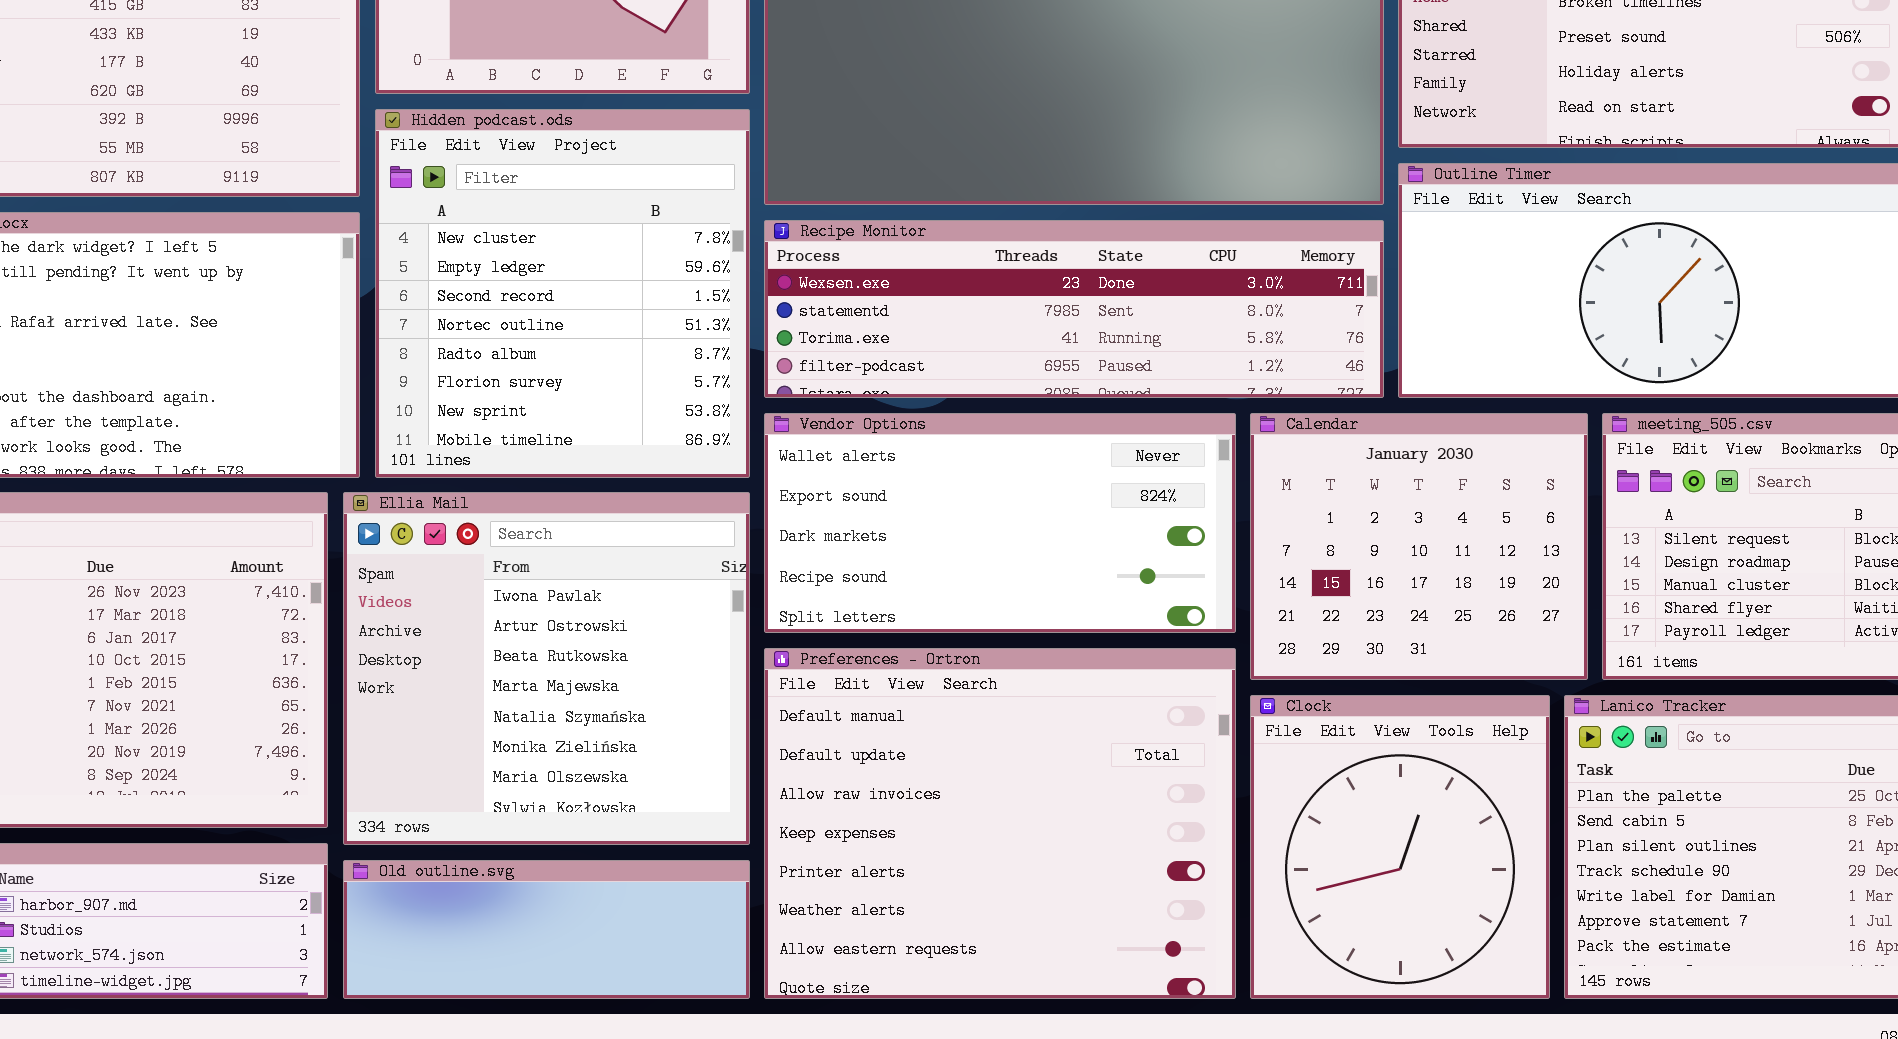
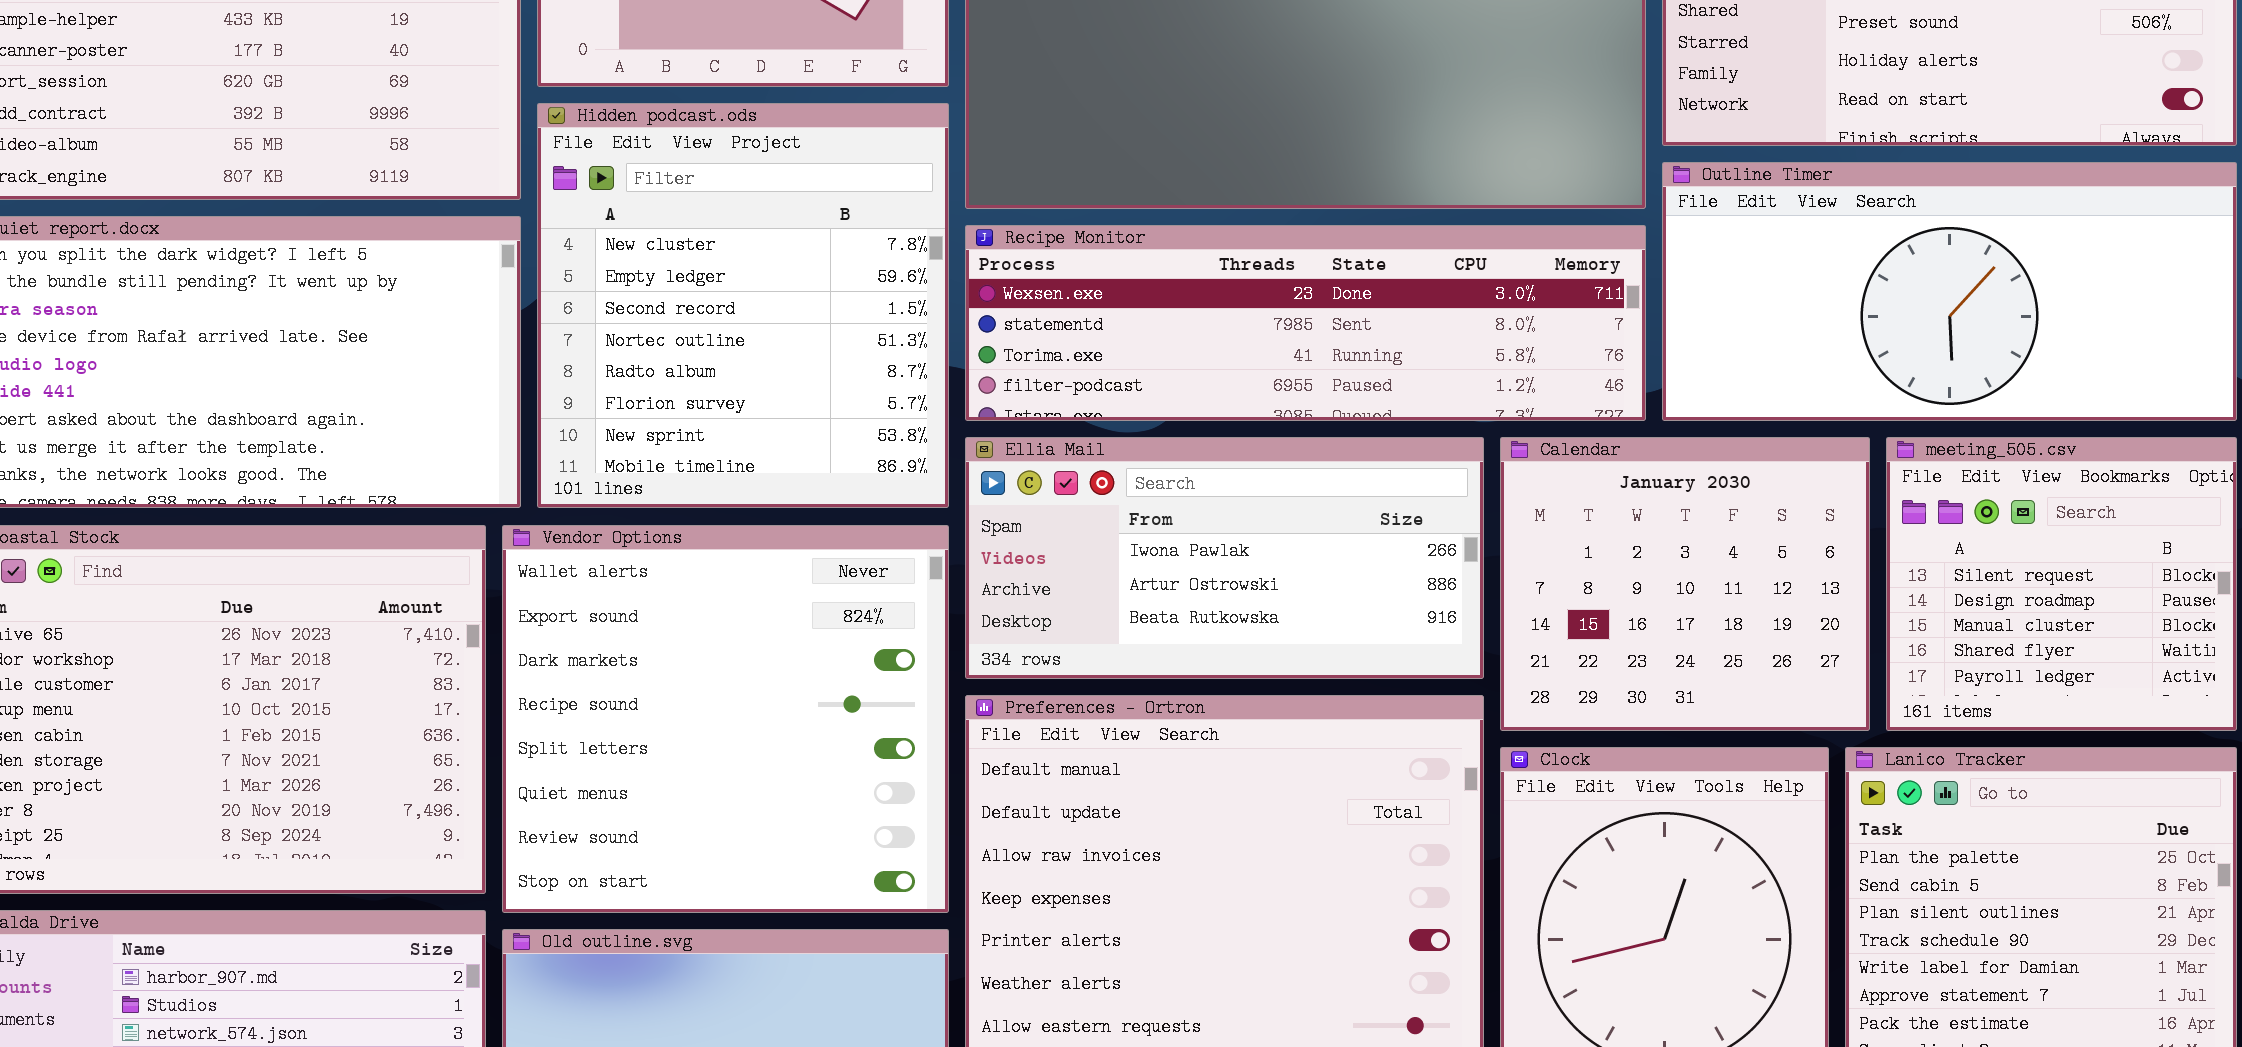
Vendor Options: [764,413,1236,633] -> [502,525,949,913], moved, resized
Ellia Mail: [343,492,750,845] -> [965,437,1484,679], moved, resized

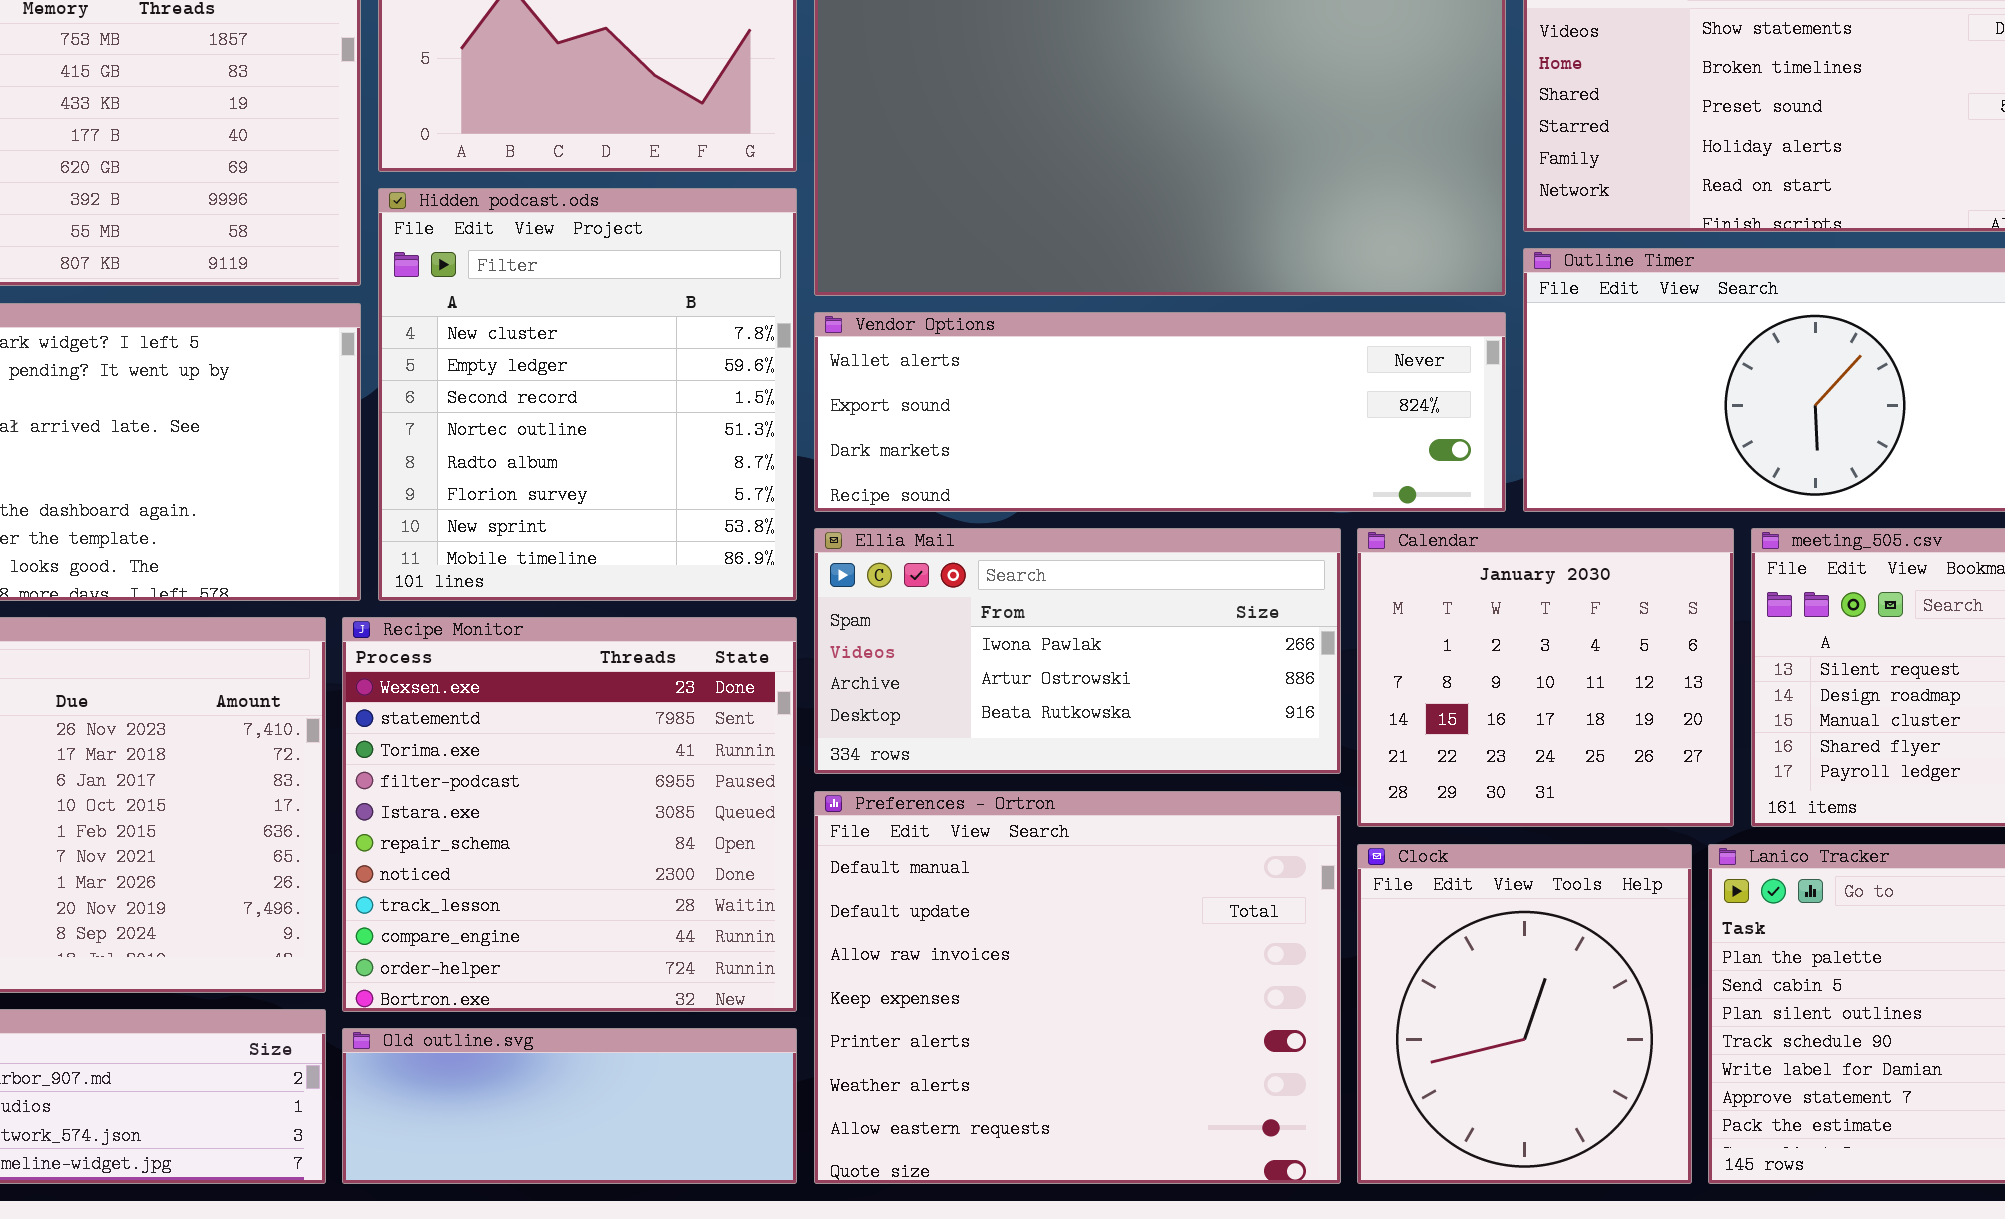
Recipe Monitor: [965,225,1646,421] -> [342,617,797,1012], moved, resized
Vendor Options: [502,525,949,913] -> [814,312,1506,512], moved, resized

